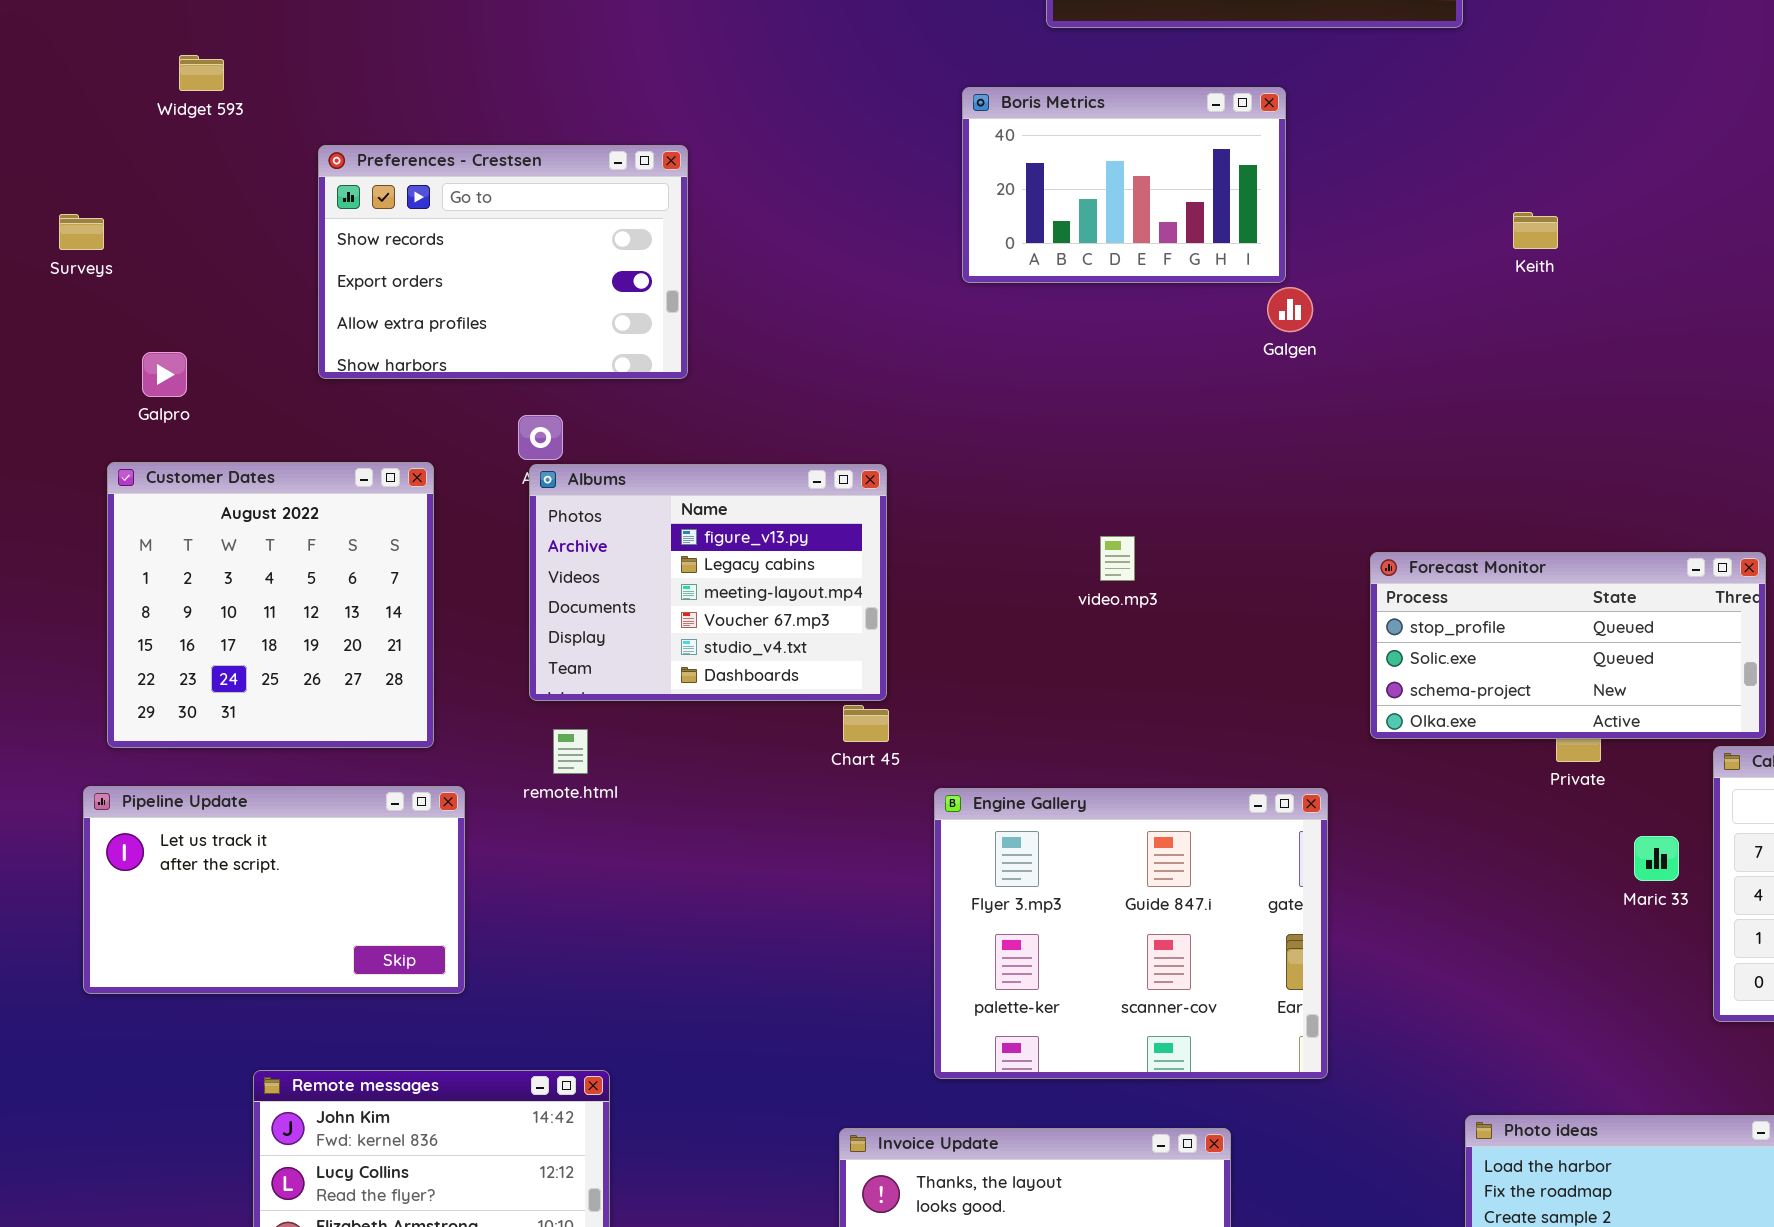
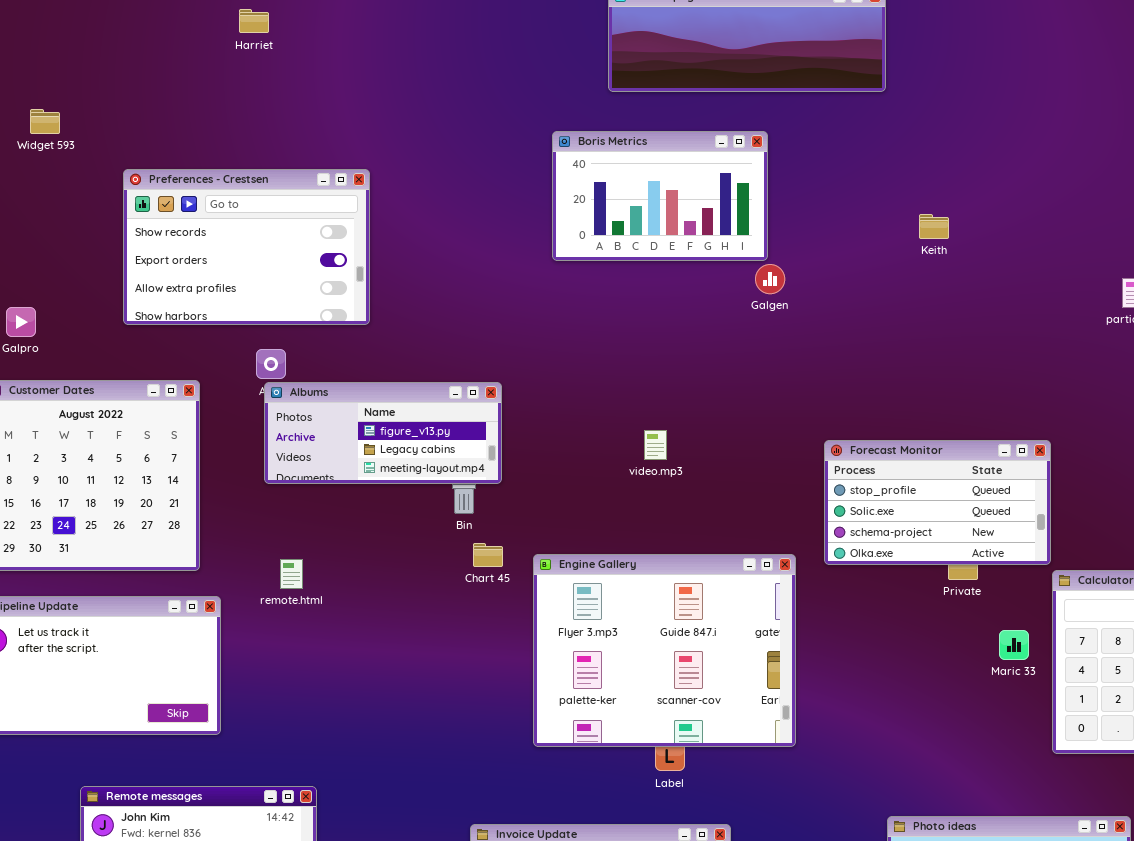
Albums: [529,464,887,701] -> [264,382,502,484], resized
Forecast Monitor: [1370,552,1766,739] -> [824,440,1051,565], resized
Engine Gallery: [934,788,1328,1079] -> [533,554,796,747], moved

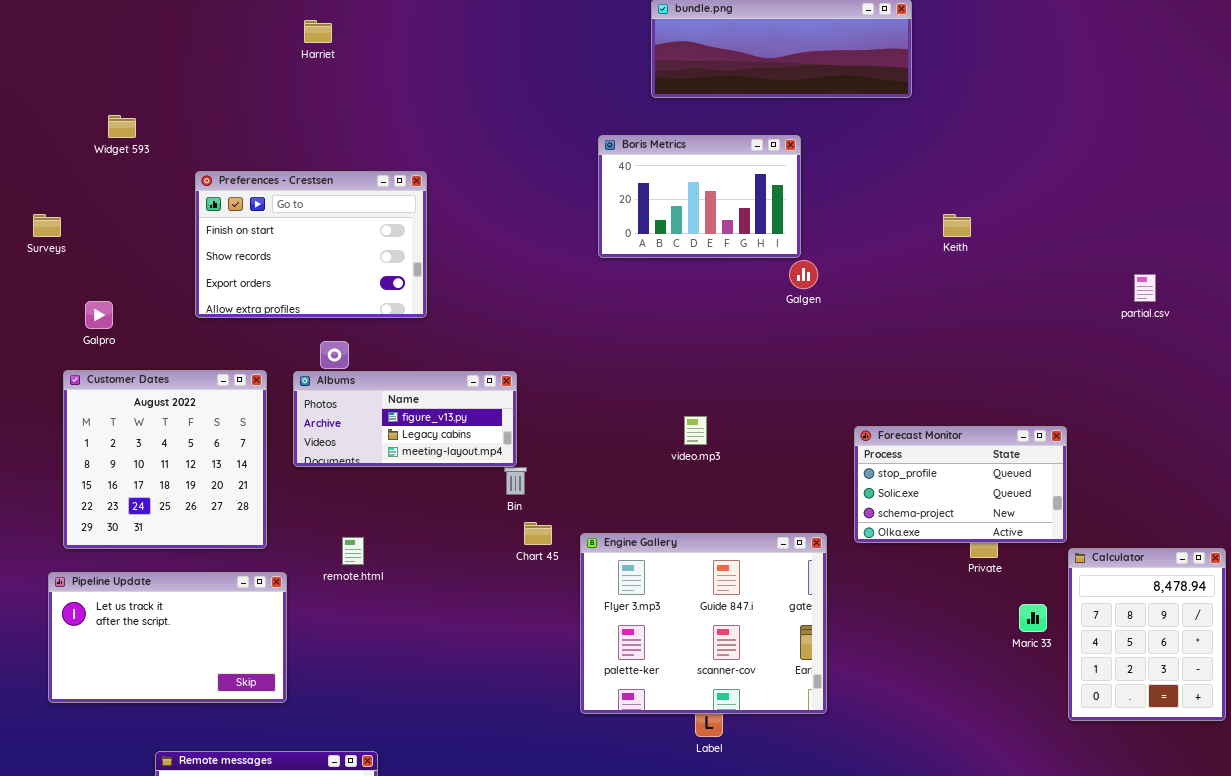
Preferences - Crestsen: [123,169,370,325] -> [195,171,427,318], scrolled up 1 row
Albums: [264,382,502,484] -> [293,371,517,467], moved

